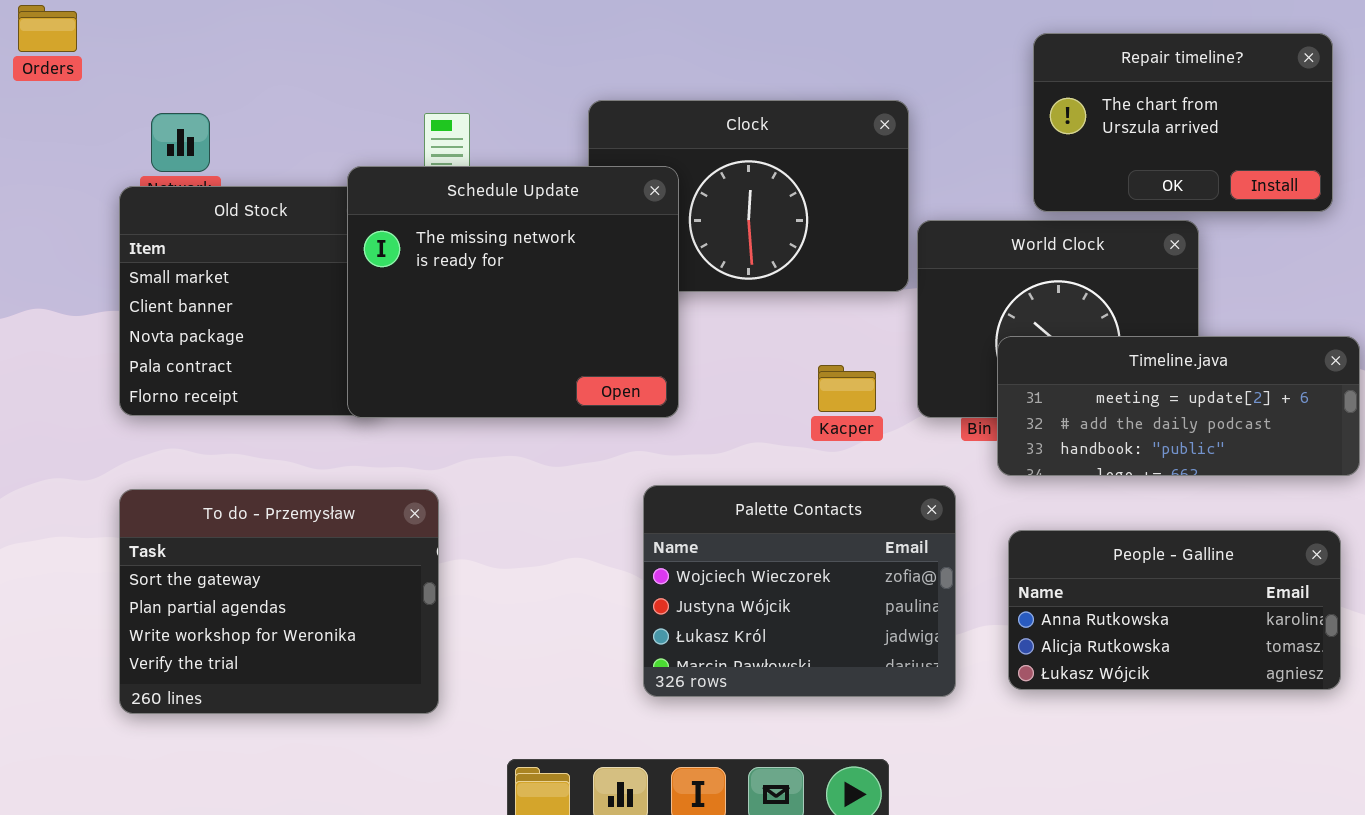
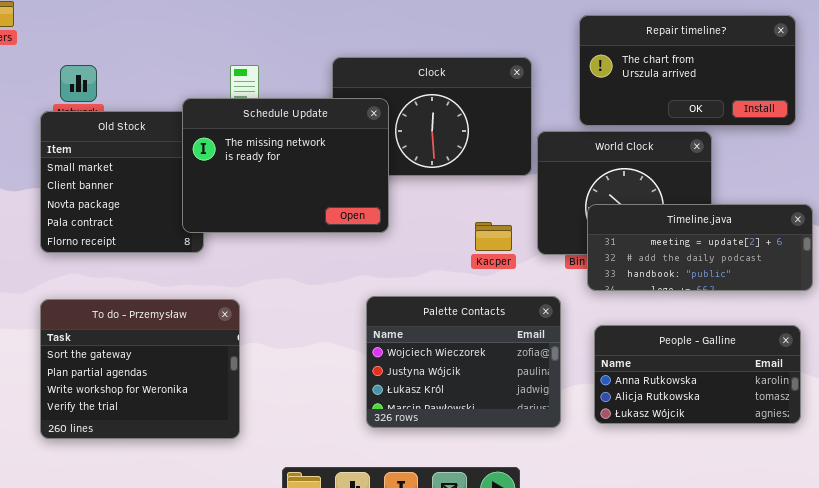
Repair timeline?: [1033,33,1333,212] -> [579,15,796,126], resized
Schedule Update: [347,166,679,418] -> [182,98,389,233], resized

